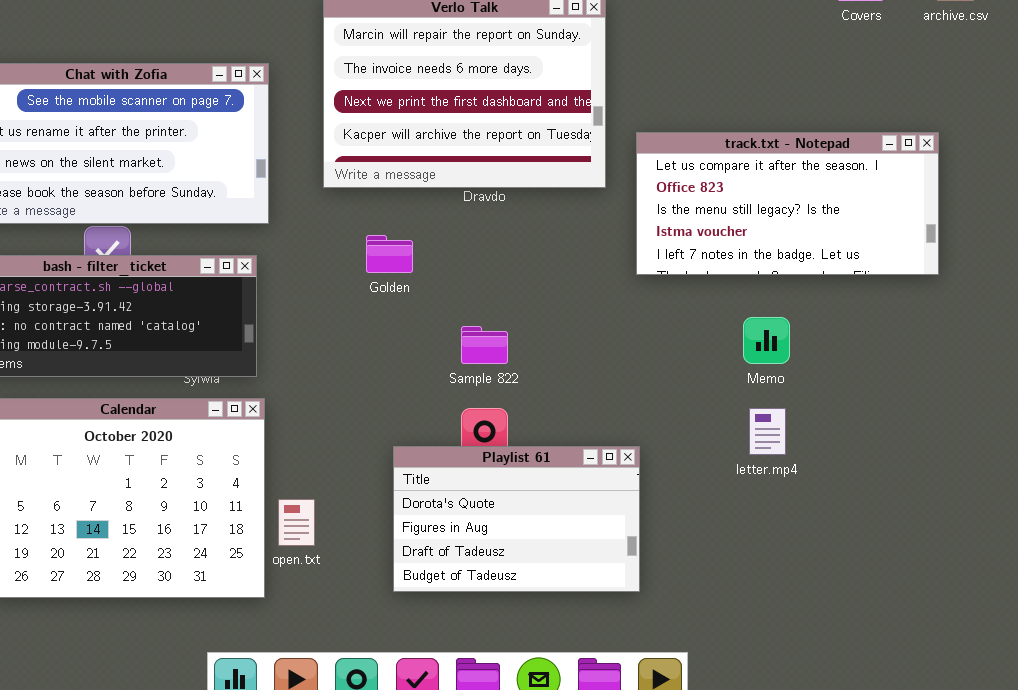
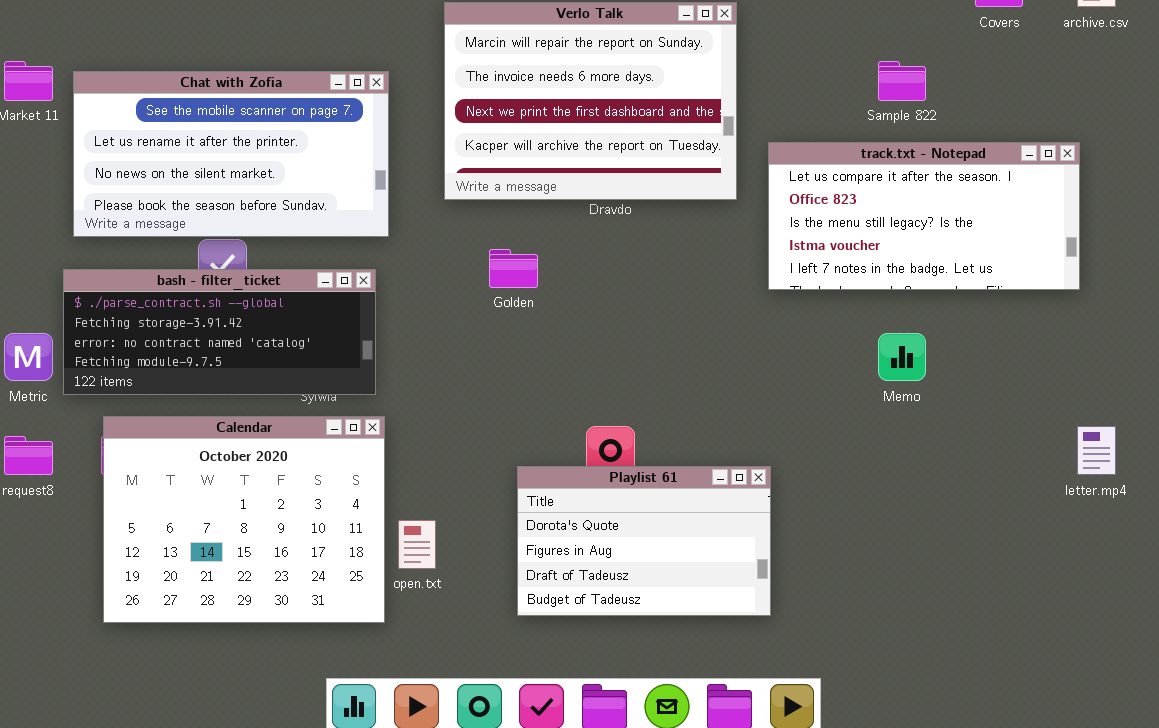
Sample 822: [461,326,508,364] -> [878,61,926,101], moved
letter.mp4: [749,408,786,455] -> [1077,426,1116,475], moved

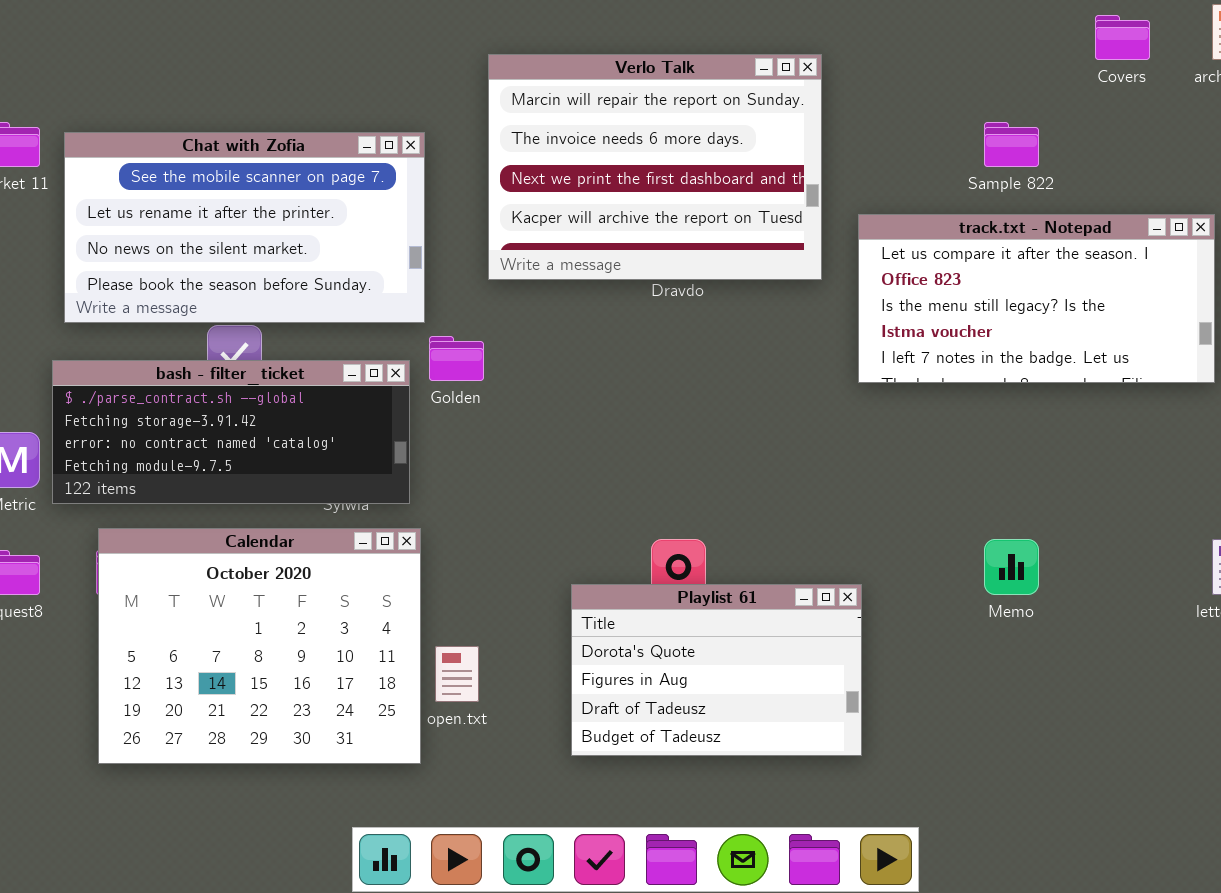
Golden: [489,249,538,288] -> [429,336,484,381], moved
Memo: [878,333,926,381] -> [984,539,1039,595], moved

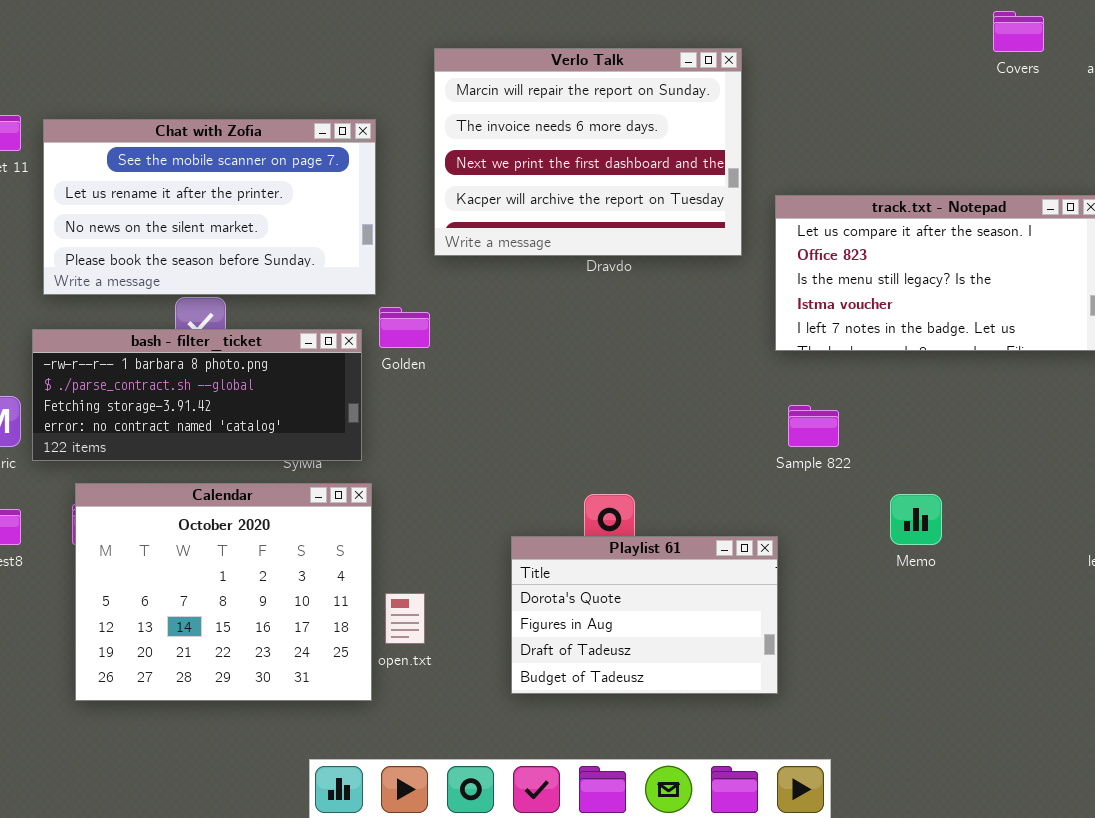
Sample 822: [984,122,1039,167] -> [788,405,839,447], moved
bash - filter_ticket: [52,360,410,504] -> [32,329,362,461], scrolled up 1 row

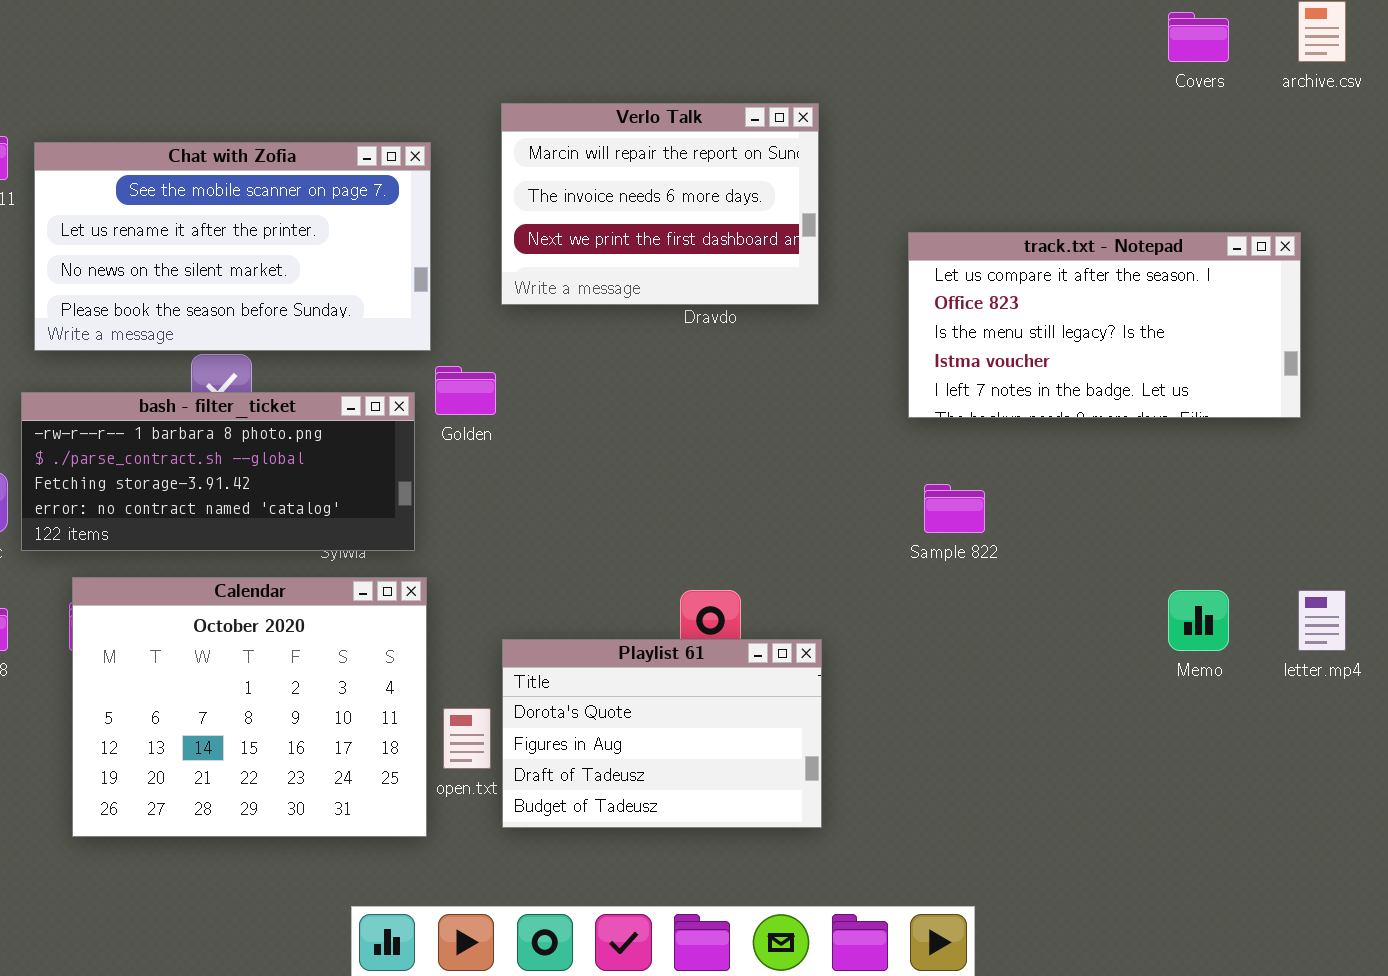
Verlo Talk: [434,48,742,256] -> [501,103,819,305], resized
Memo: [890,494,942,545] -> [1168,590,1229,651], moved
Playlist 61: [511,536,778,694] -> [502,639,822,828], moved

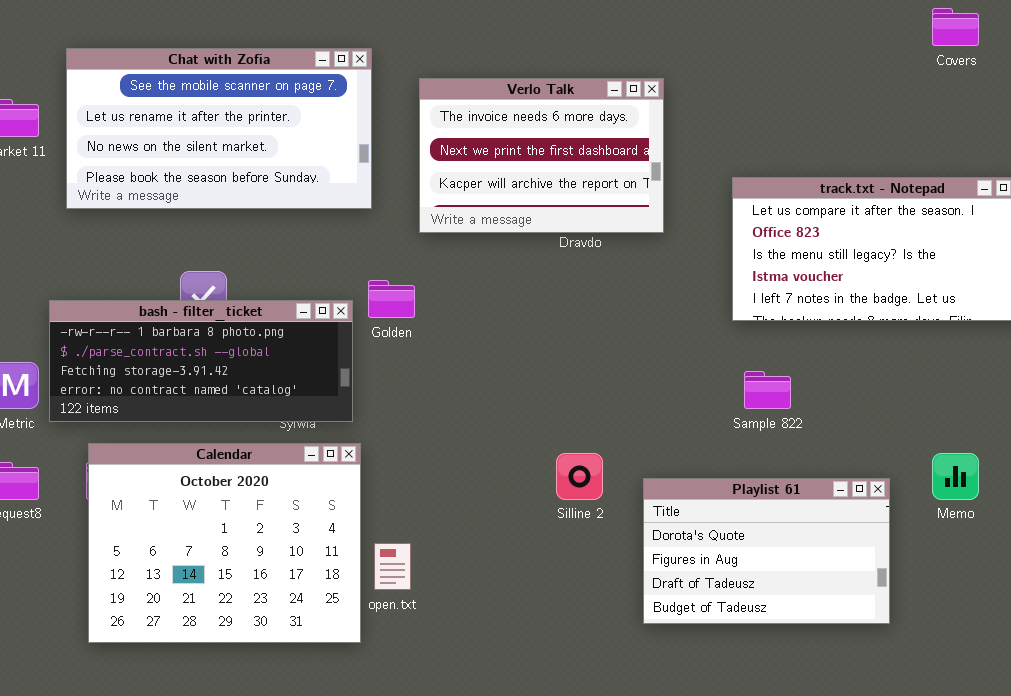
Verlo Talk: [501,103,819,305] -> [419,78,664,233], scrolled down 1 row
Chat with Zofia: [34,142,431,351] -> [66,48,372,209], moved
Playlist 61: [502,639,822,828] -> [643,478,890,624], moved

